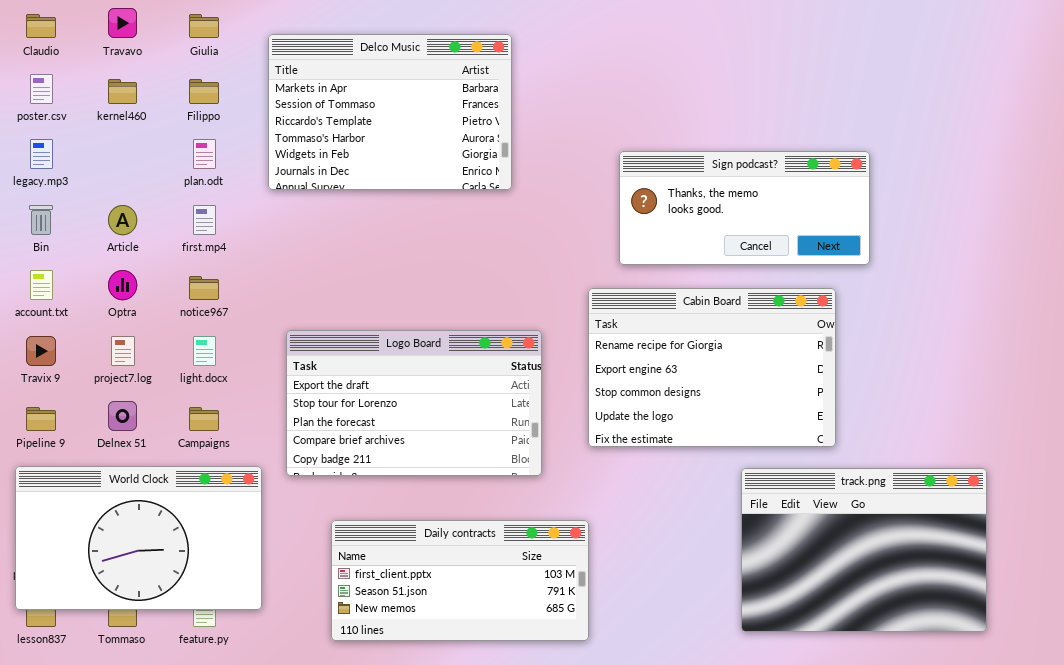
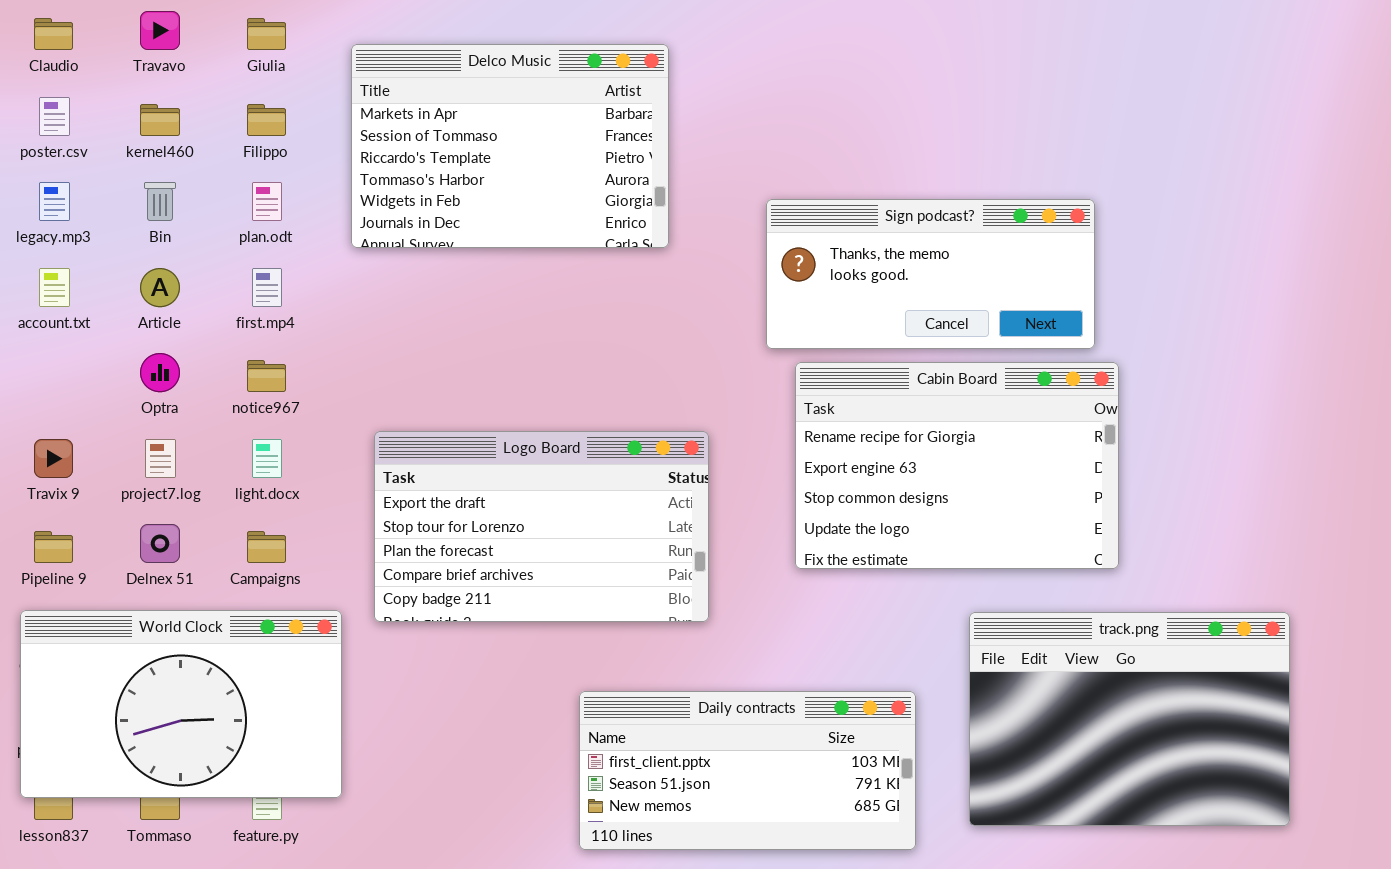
Sign podcast?: [619,151,870,265] -> [766,199,1095,349], moved
Bin: [29,205,53,235] -> [144,182,176,221], moved
account.txt: [30,270,53,300] -> [39,268,70,307], moved
Cabin Board: [588,288,836,447] -> [795,362,1119,569], moved
Daily contracts: [331,520,589,641] -> [579,691,916,850], moved

